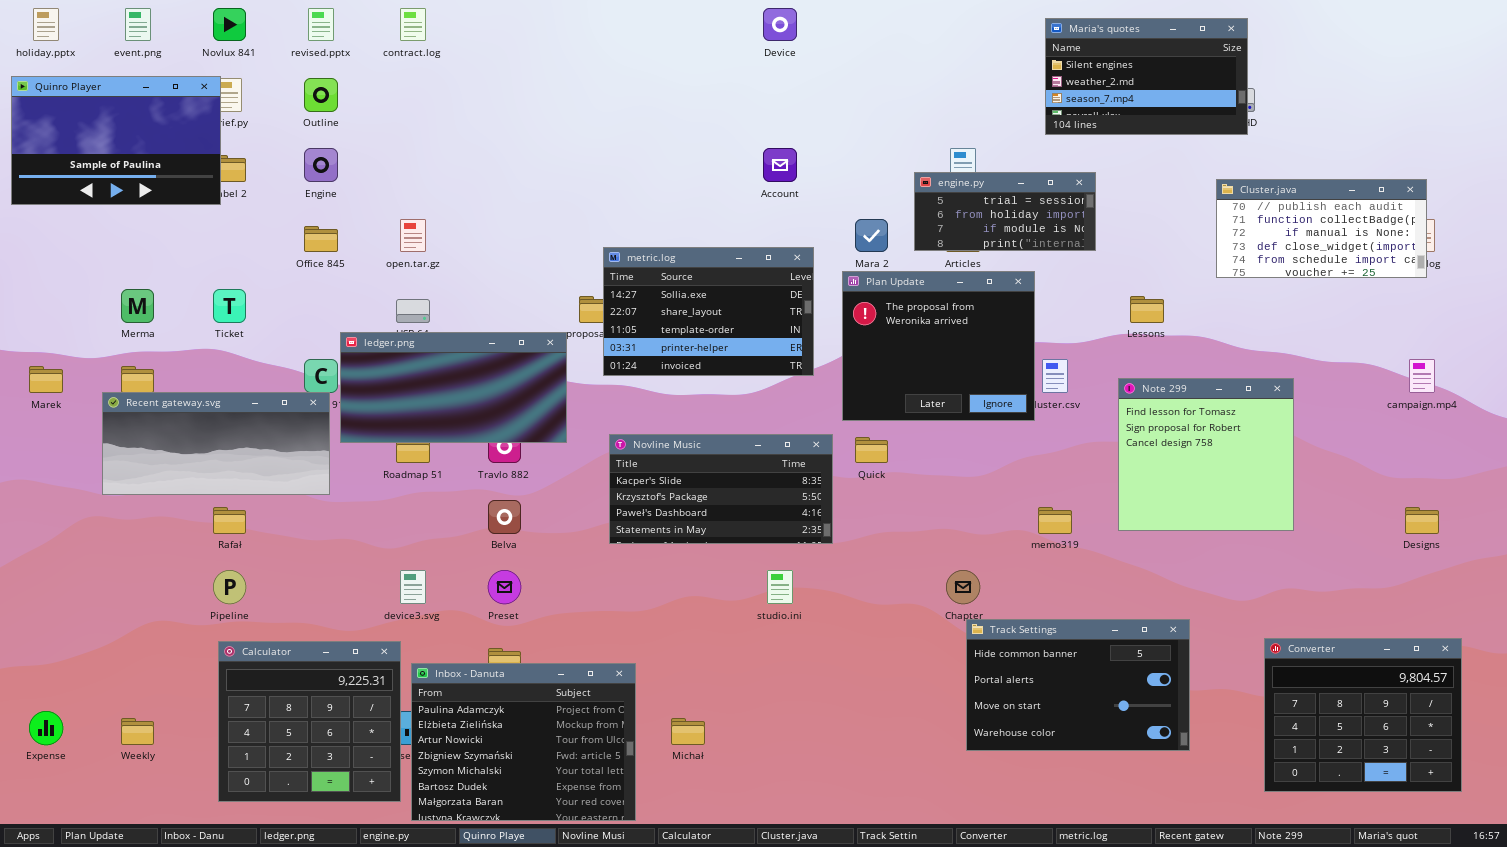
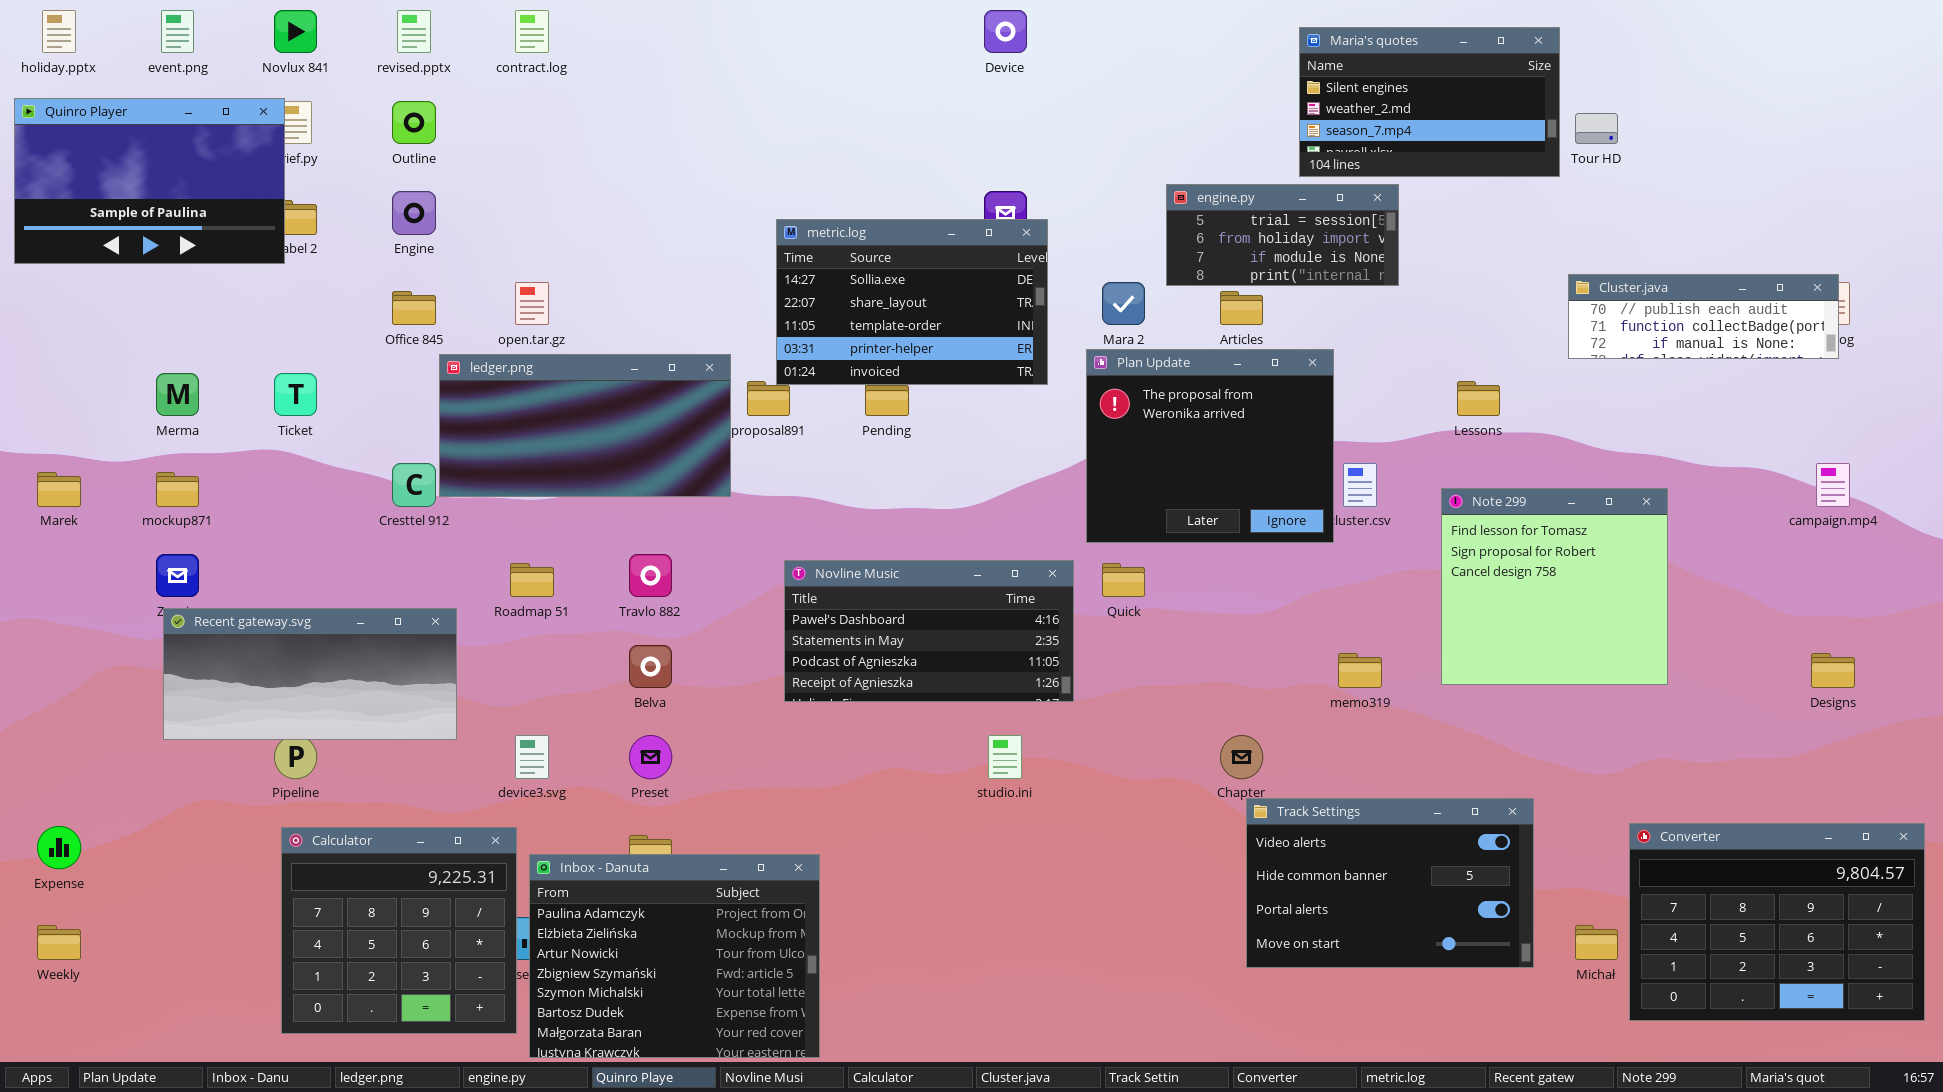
Maria's quotes: [1045,18,1248,135] -> [1299,27,1560,177], moved
engine.py: [914,172,1096,251] -> [1166,184,1399,286], moved
Cluster.java: [1216,179,1427,278] -> [1568,274,1839,359], resized
metric.log: [603,247,814,376] -> [776,219,1048,385], moved
ledger.png: [340,332,567,443] -> [439,354,731,497], moved
Recent gateway.svg: [102,392,330,495] -> [163,608,457,740], moved
Novline Music: [609,434,833,544] -> [784,560,1074,702], scrolled down 2 rows
Track Settings: [966,619,1190,751] -> [1246,798,1534,968], scrolled up 1 row
Converter: [1264,638,1462,792] -> [1629,823,1925,1021], resized
Expense: [29,711,63,745] -> [37,826,81,869], moved
Weekly: [121,718,154,745] -> [37,925,81,960], moved
Michał: [671,718,705,745] -> [1575,925,1618,960], moved

